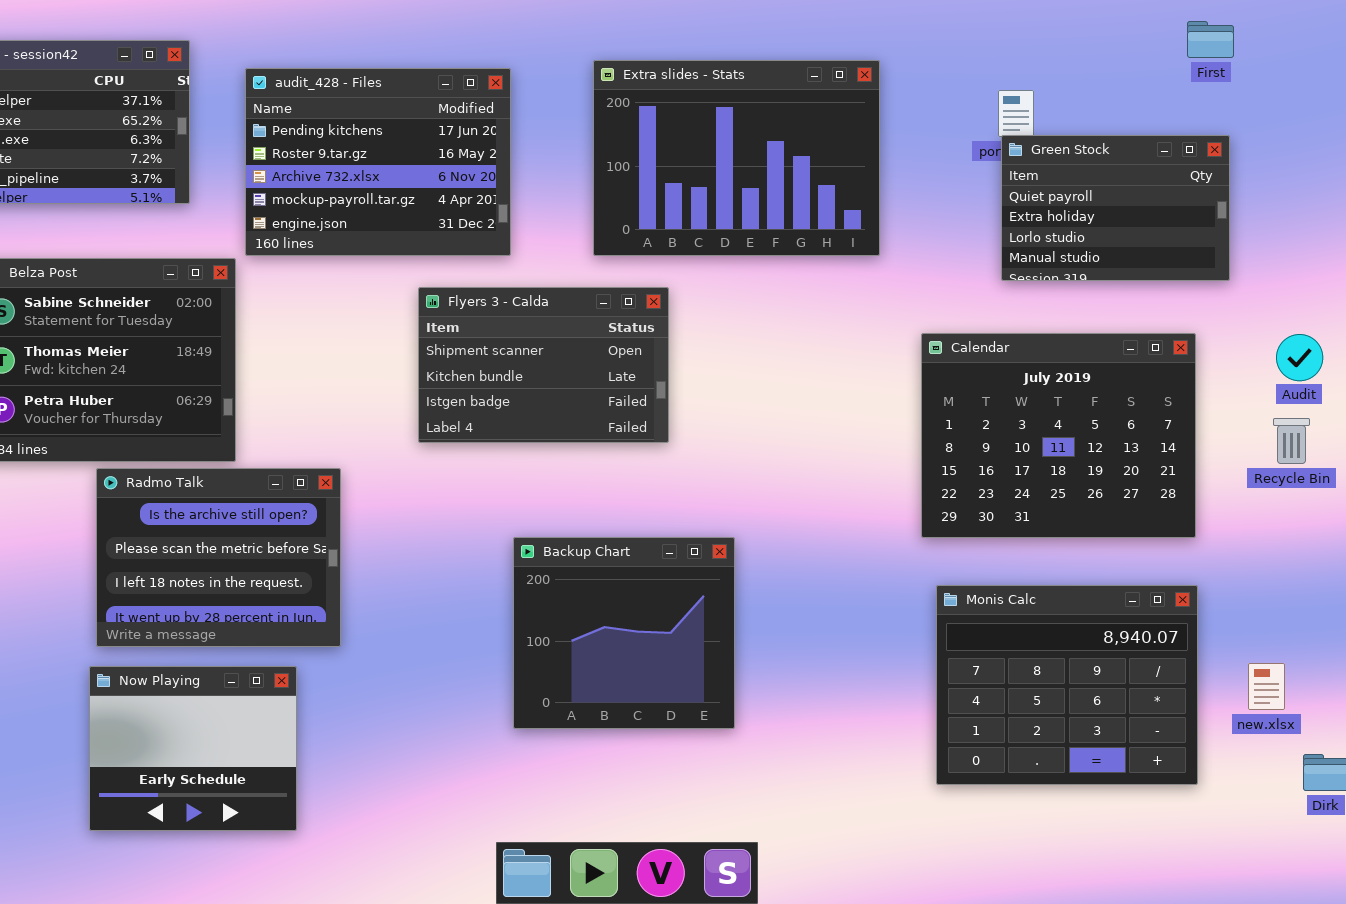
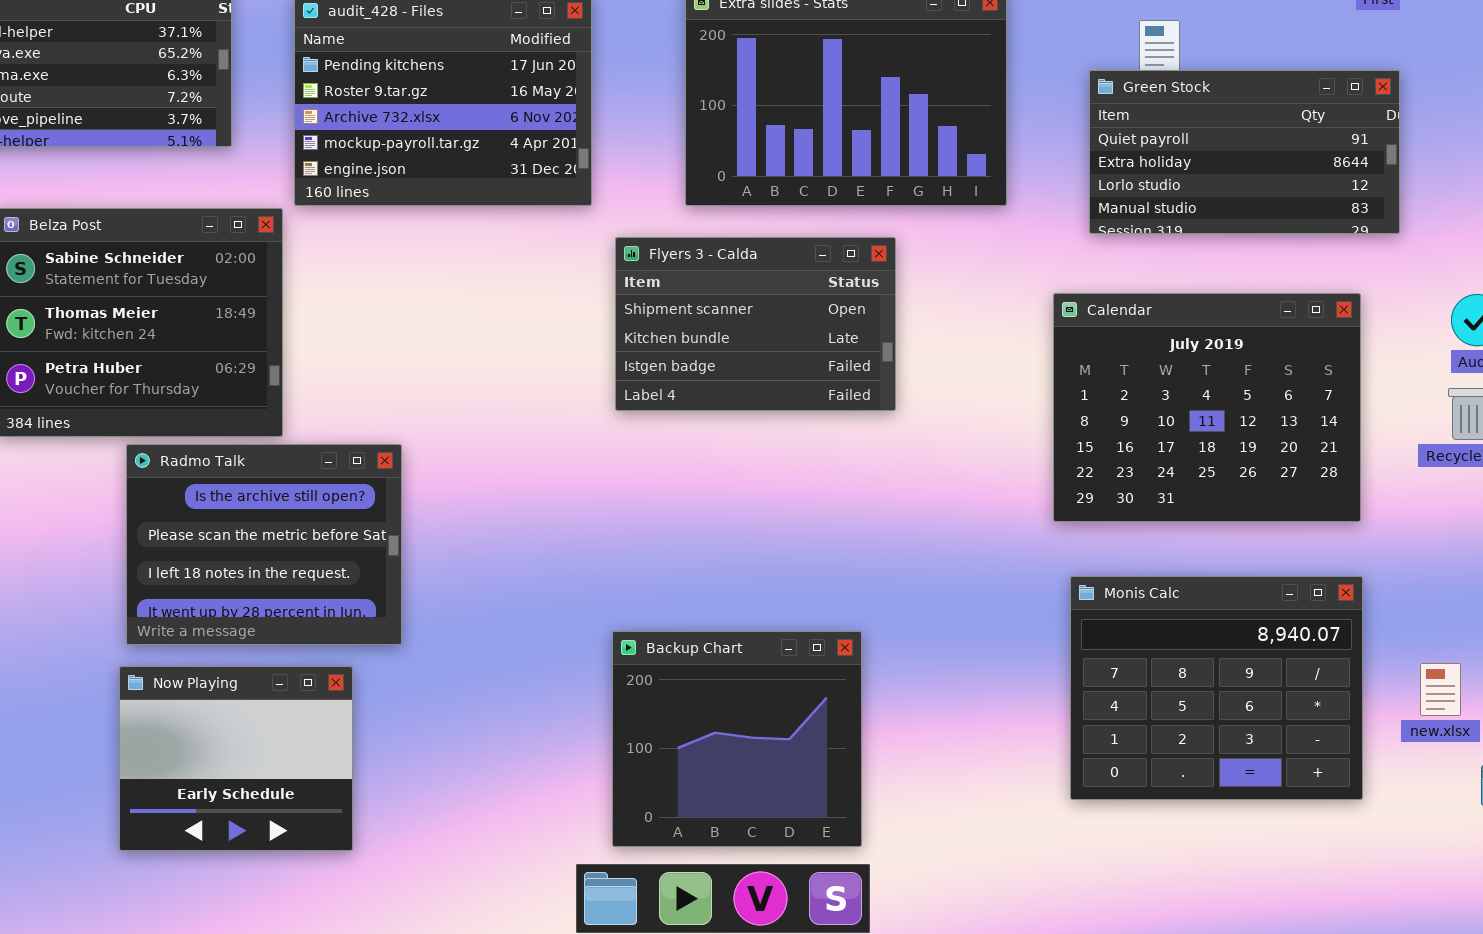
Green Stock: [1001,135,1230,281] -> [1089,70,1400,234], resized
Flyers 3 - Calda: [418,287,669,443] -> [615,237,896,411], moved
Backup Chart: [513,537,735,729] -> [612,631,862,847], moved

